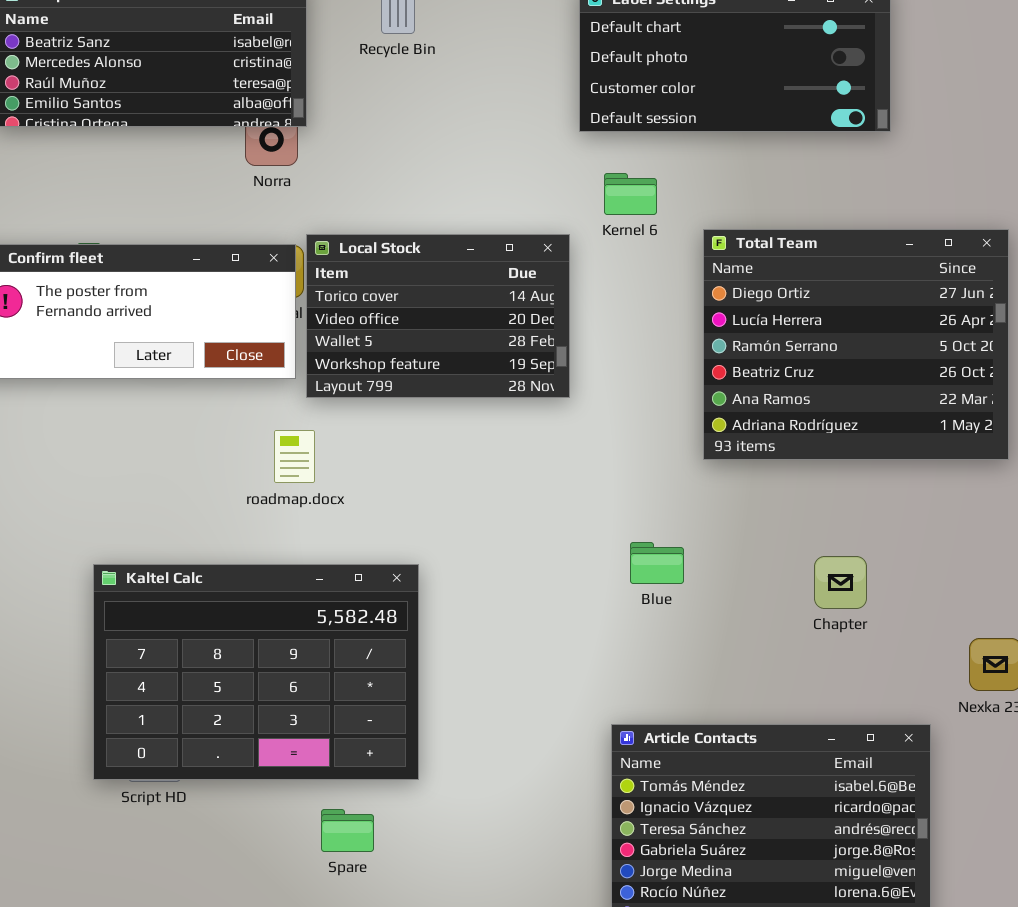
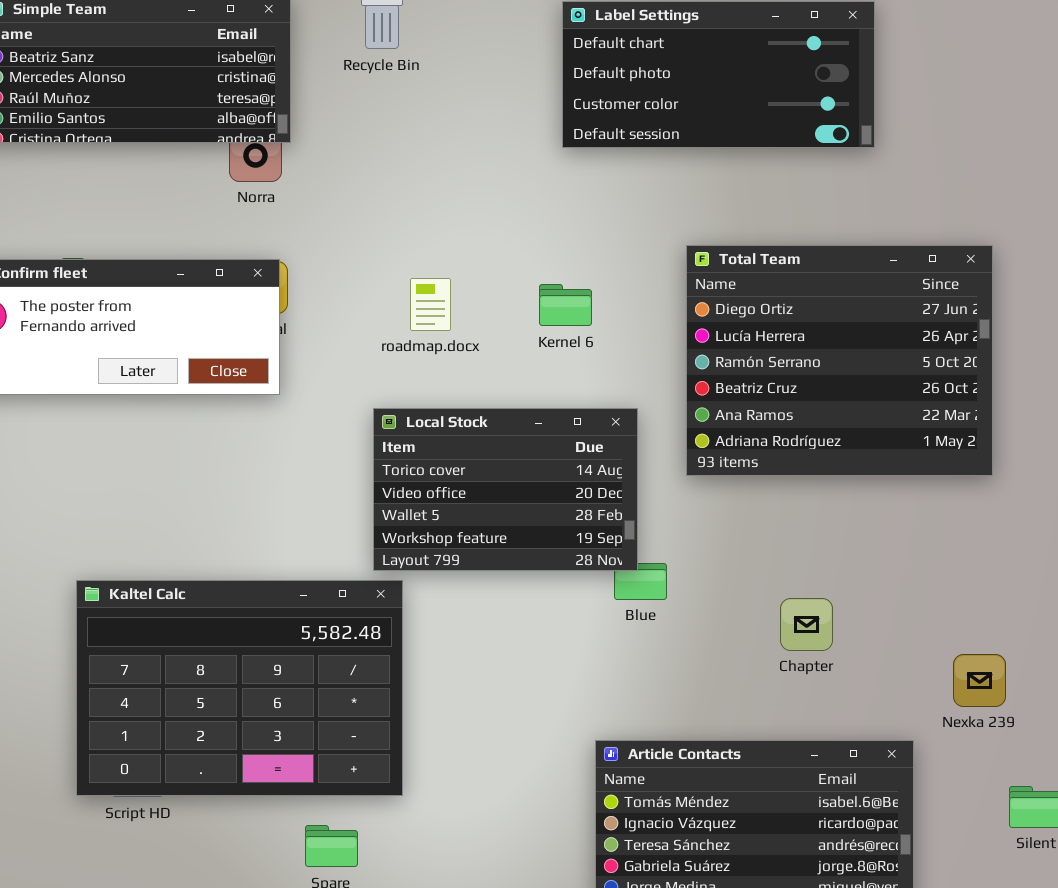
Kernel 6: [604,173,657,215] -> [539,284,592,326], moved
Local Stock: [306,234,570,398] -> [373,408,638,571], moved
roadmap.docx: [274,430,315,483] -> [410,278,451,331], moved
Chapter: [814,556,867,609] -> [780,598,833,651], moved

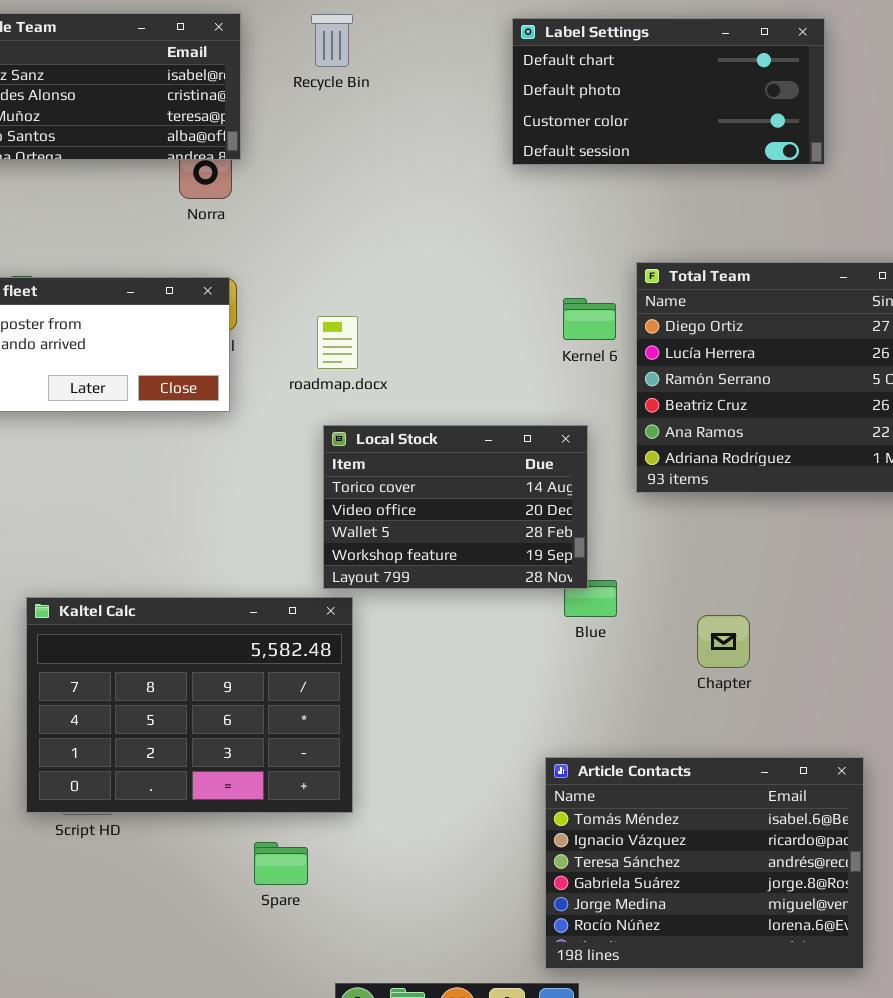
roadmap.docx: [410,278,451,331] -> [317,316,358,369], moved
Kernel 6: [539,284,592,326] -> [563,298,616,340], moved
Chapter: [780,598,833,651] -> [697,615,750,668], moved

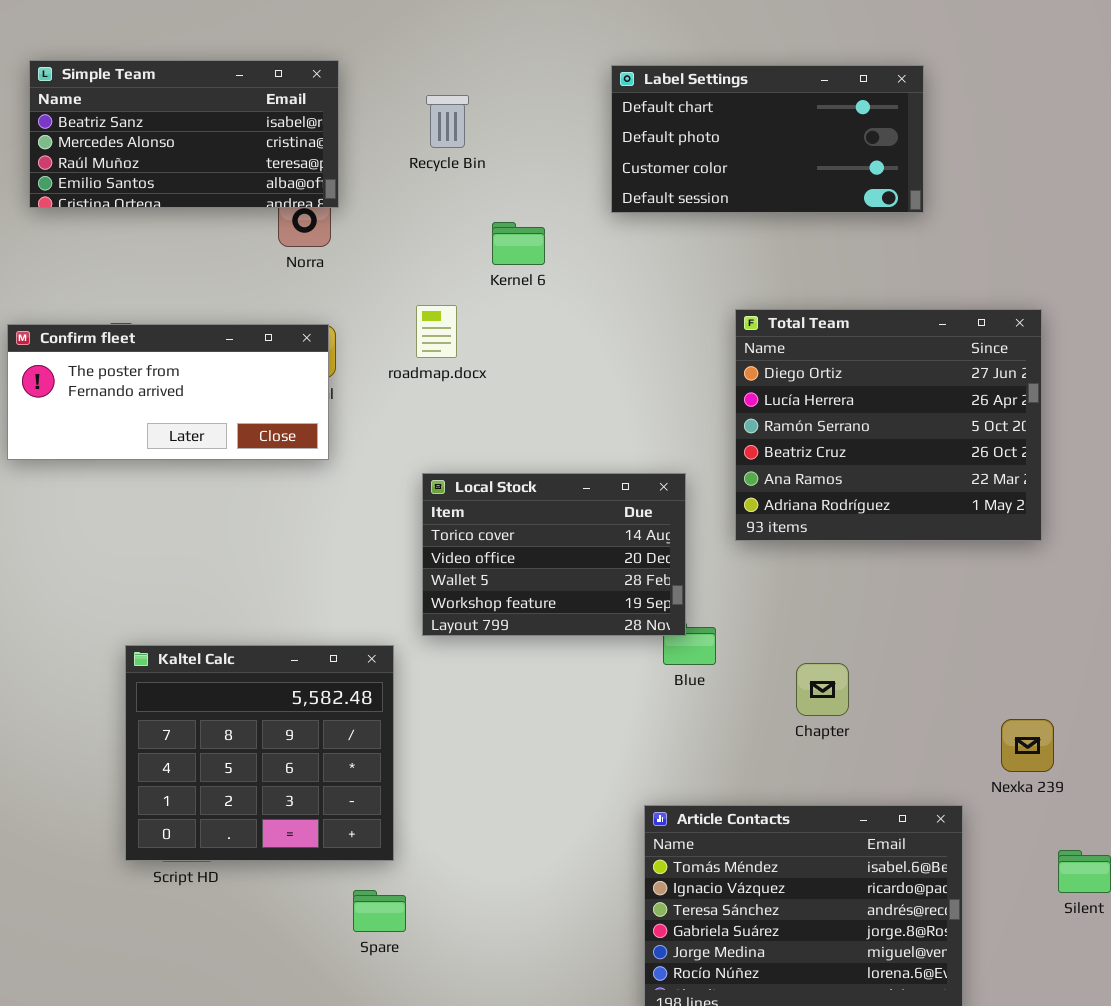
Recycle Bin: [311,14,353,67] -> [426,95,469,148], moved
Kernel 6: [563,298,616,340] -> [492,222,545,265], moved
roadmap.docx: [317,316,358,369] -> [416,305,457,358], moved
Kaltel Calc: [26,597,353,813] -> [125,645,394,861], resized

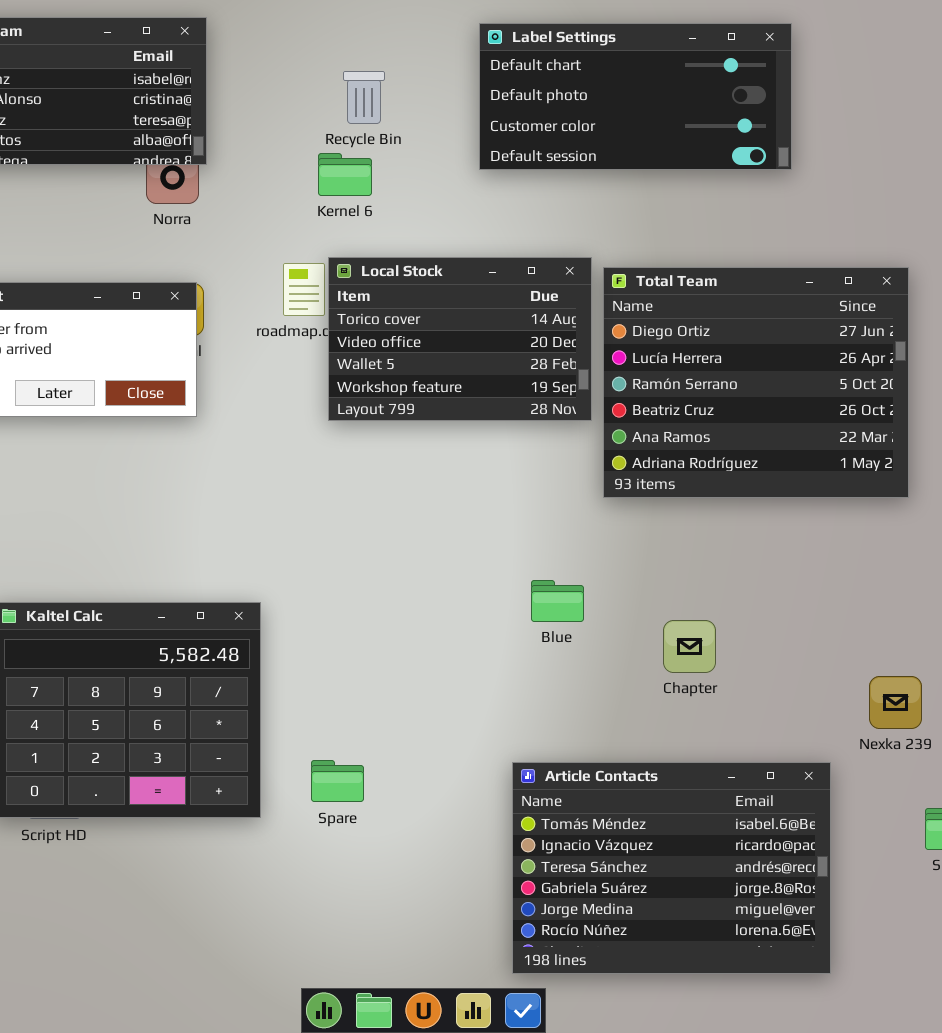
Recycle Bin: [426,95,469,148] -> [343,71,385,124], moved
Kernel 6: [492,222,545,265] -> [318,153,372,196], moved
Local Stock: [422,473,686,636] -> [328,257,592,421], moved
Spare: [353,890,406,932] -> [311,760,364,802], moved

